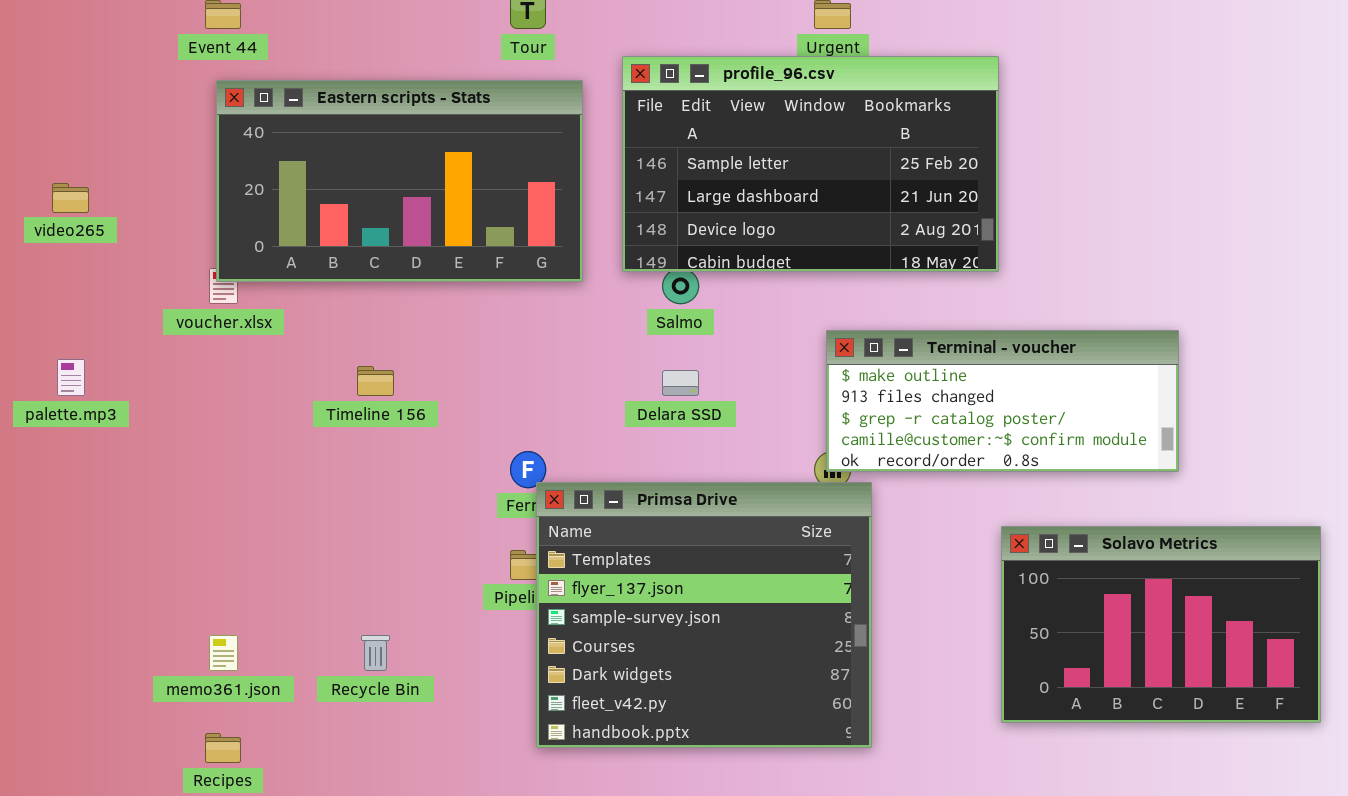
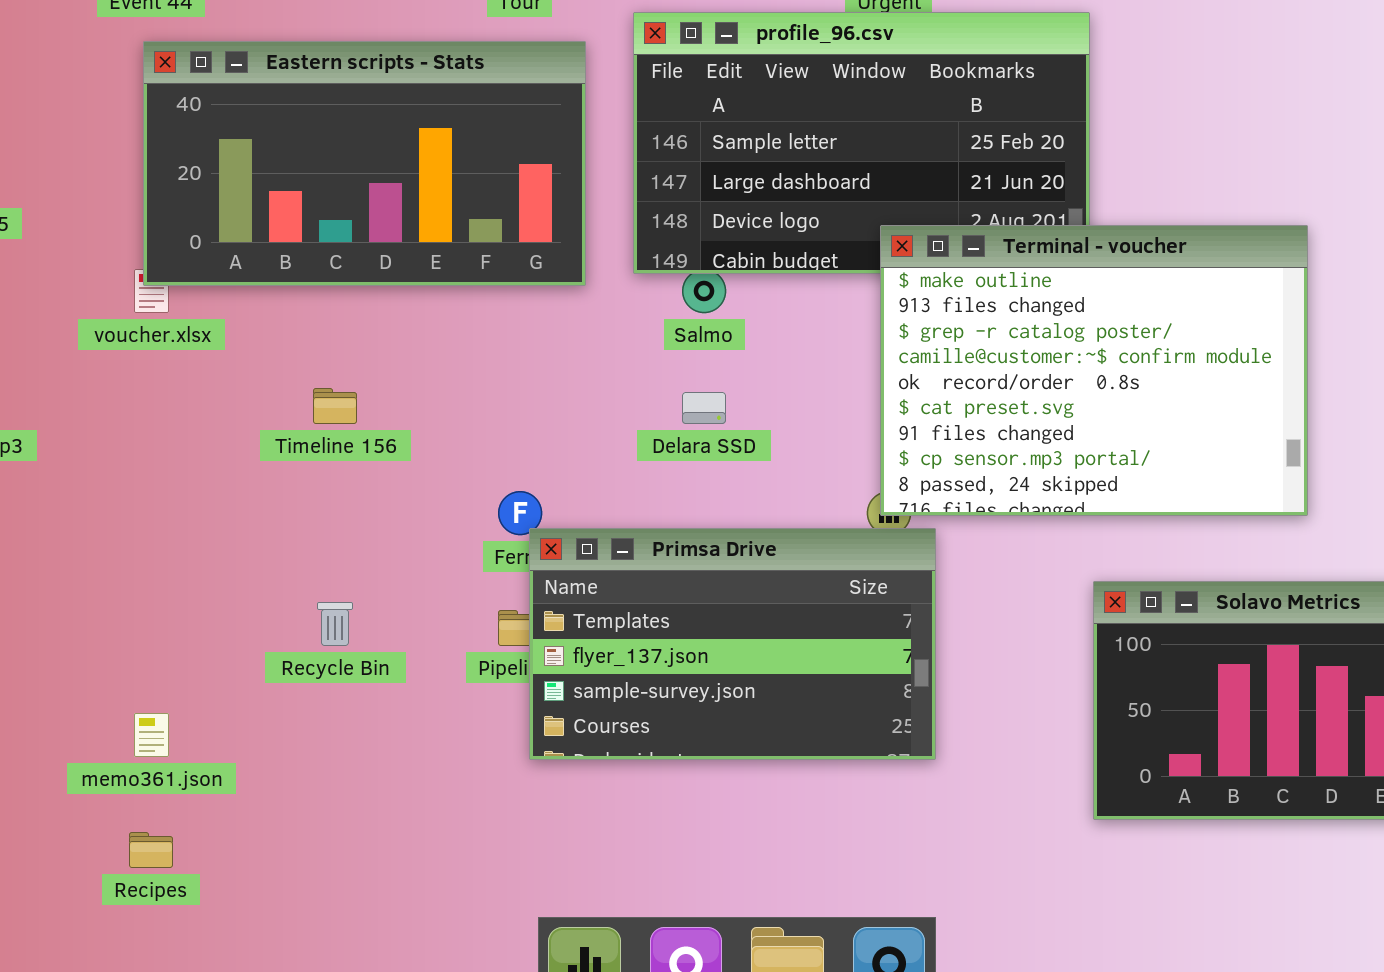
Terminal - voucher: [826,330,1179,472] -> [880,225,1308,516], resized
Primsa Drive: [536,482,872,748] -> [529,528,936,760], resized
Recycle Bin: [361,635,390,671] -> [317,602,353,646], moved

